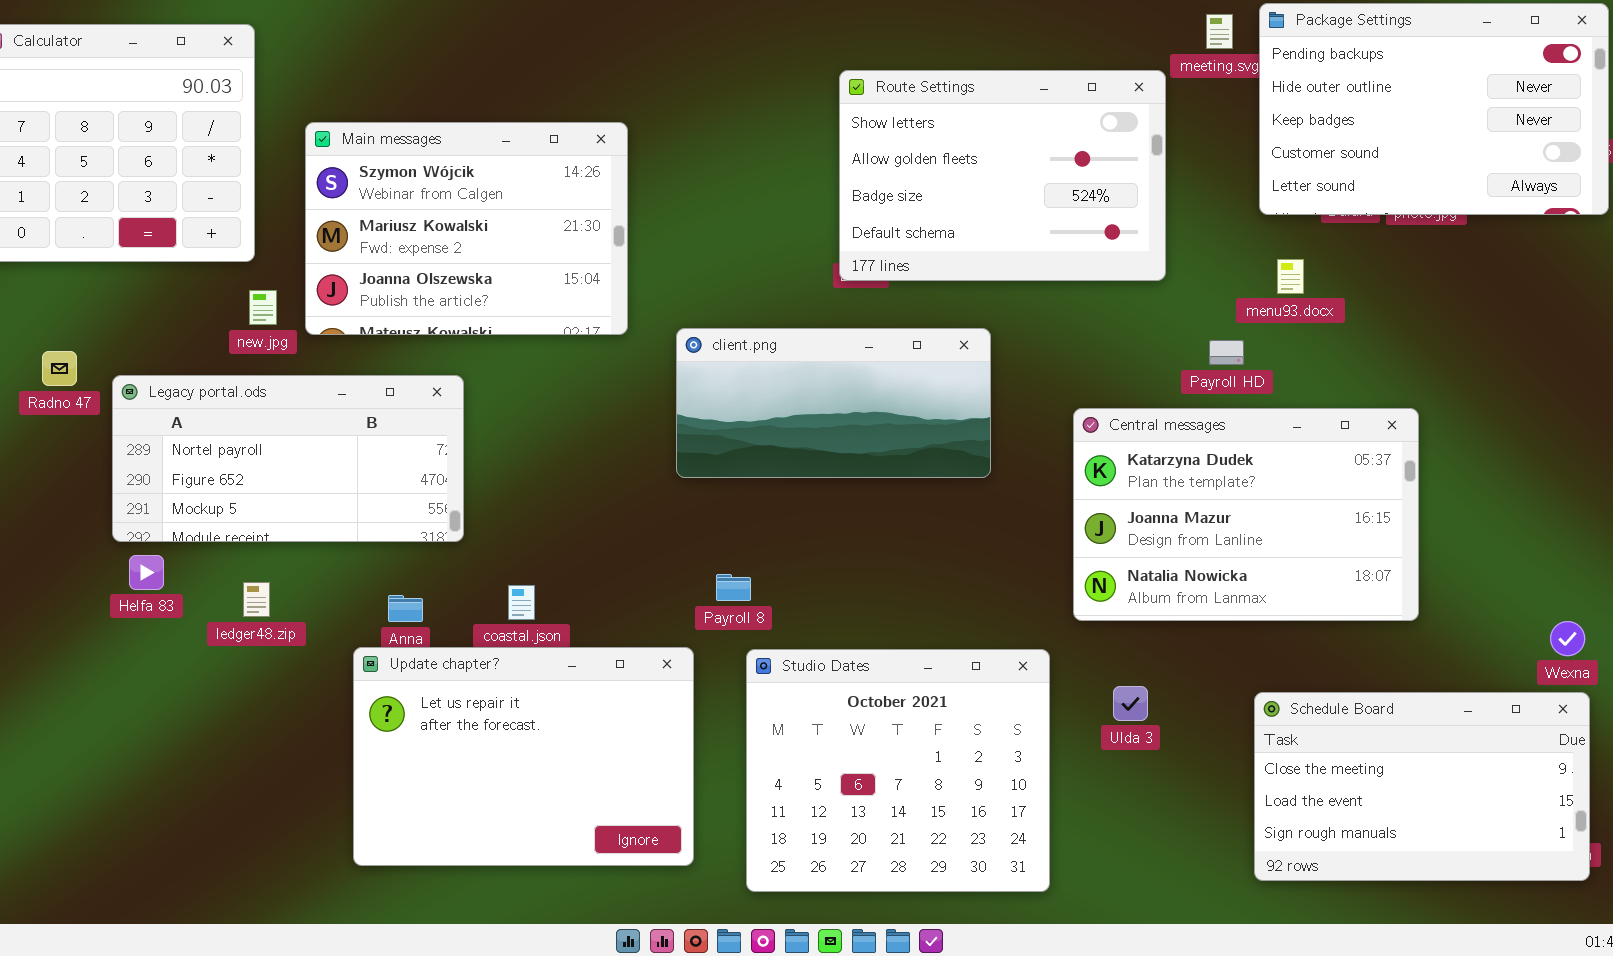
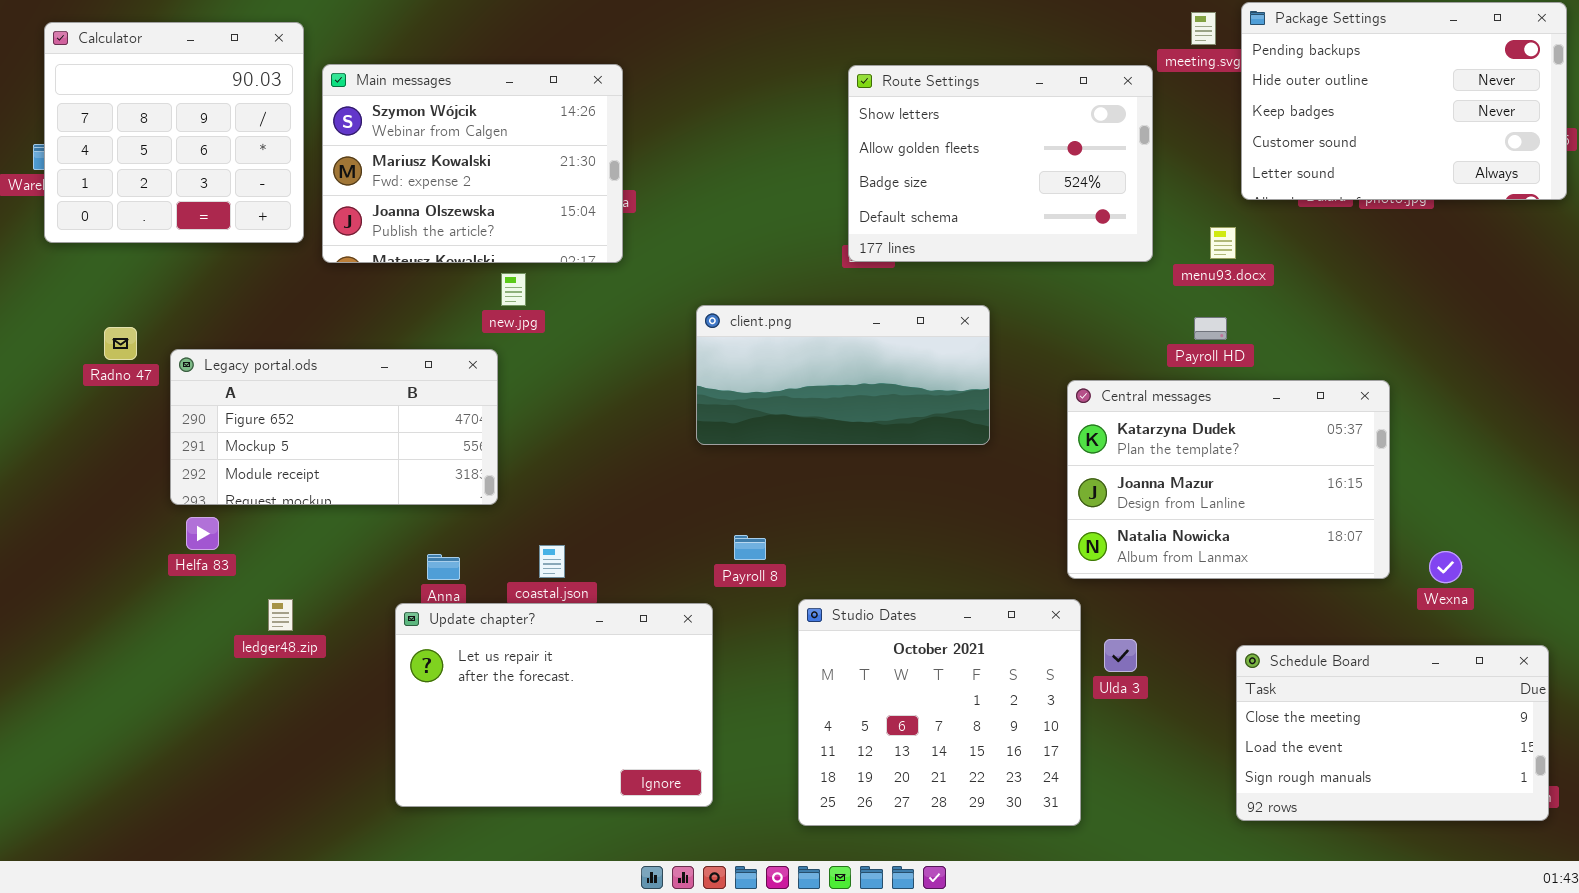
Main messages: [305,122,628,335] -> [322,64,623,263], moved
menu93.docx: [1277,259,1304,294] -> [1210,227,1236,259], moved
new.jpg: [249,290,277,325] -> [501,273,526,306], moved
Legacy portal.ods: [112,375,464,542] -> [170,349,498,505], scrolled down 1 row
ledger48.zip: [243,582,270,617] -> [268,599,293,631], moved
Wexna: [1550,621,1585,656] -> [1429,551,1462,583], moved
Studio Dates: [746,649,1050,892] -> [798,599,1081,826], moved

